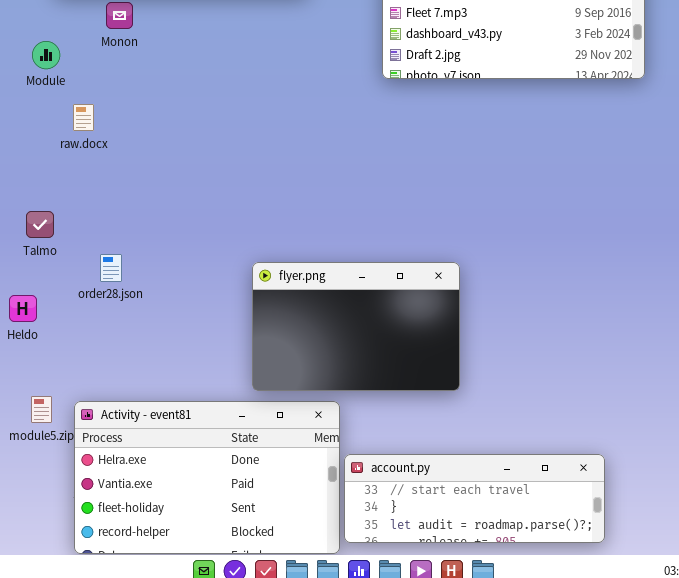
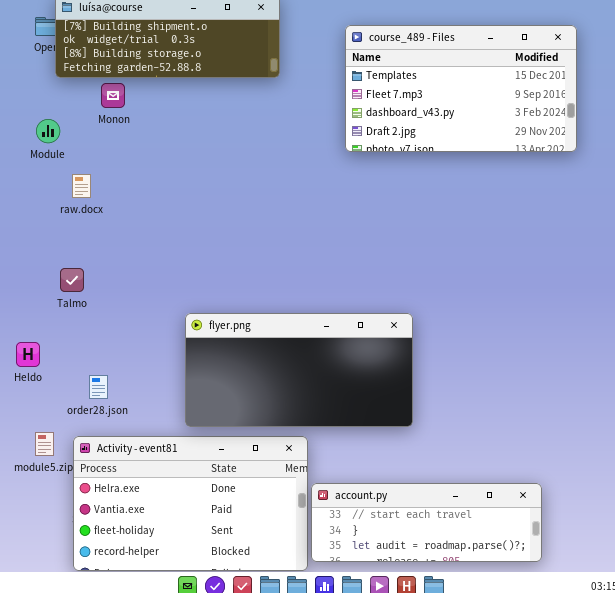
Talmo: [26,211,54,238] -> [60,268,84,292], moved
order28.json: [100,254,122,282] -> [89,375,108,399], moved
flyer.png: [252,262,460,391] -> [185,313,413,427], resized

